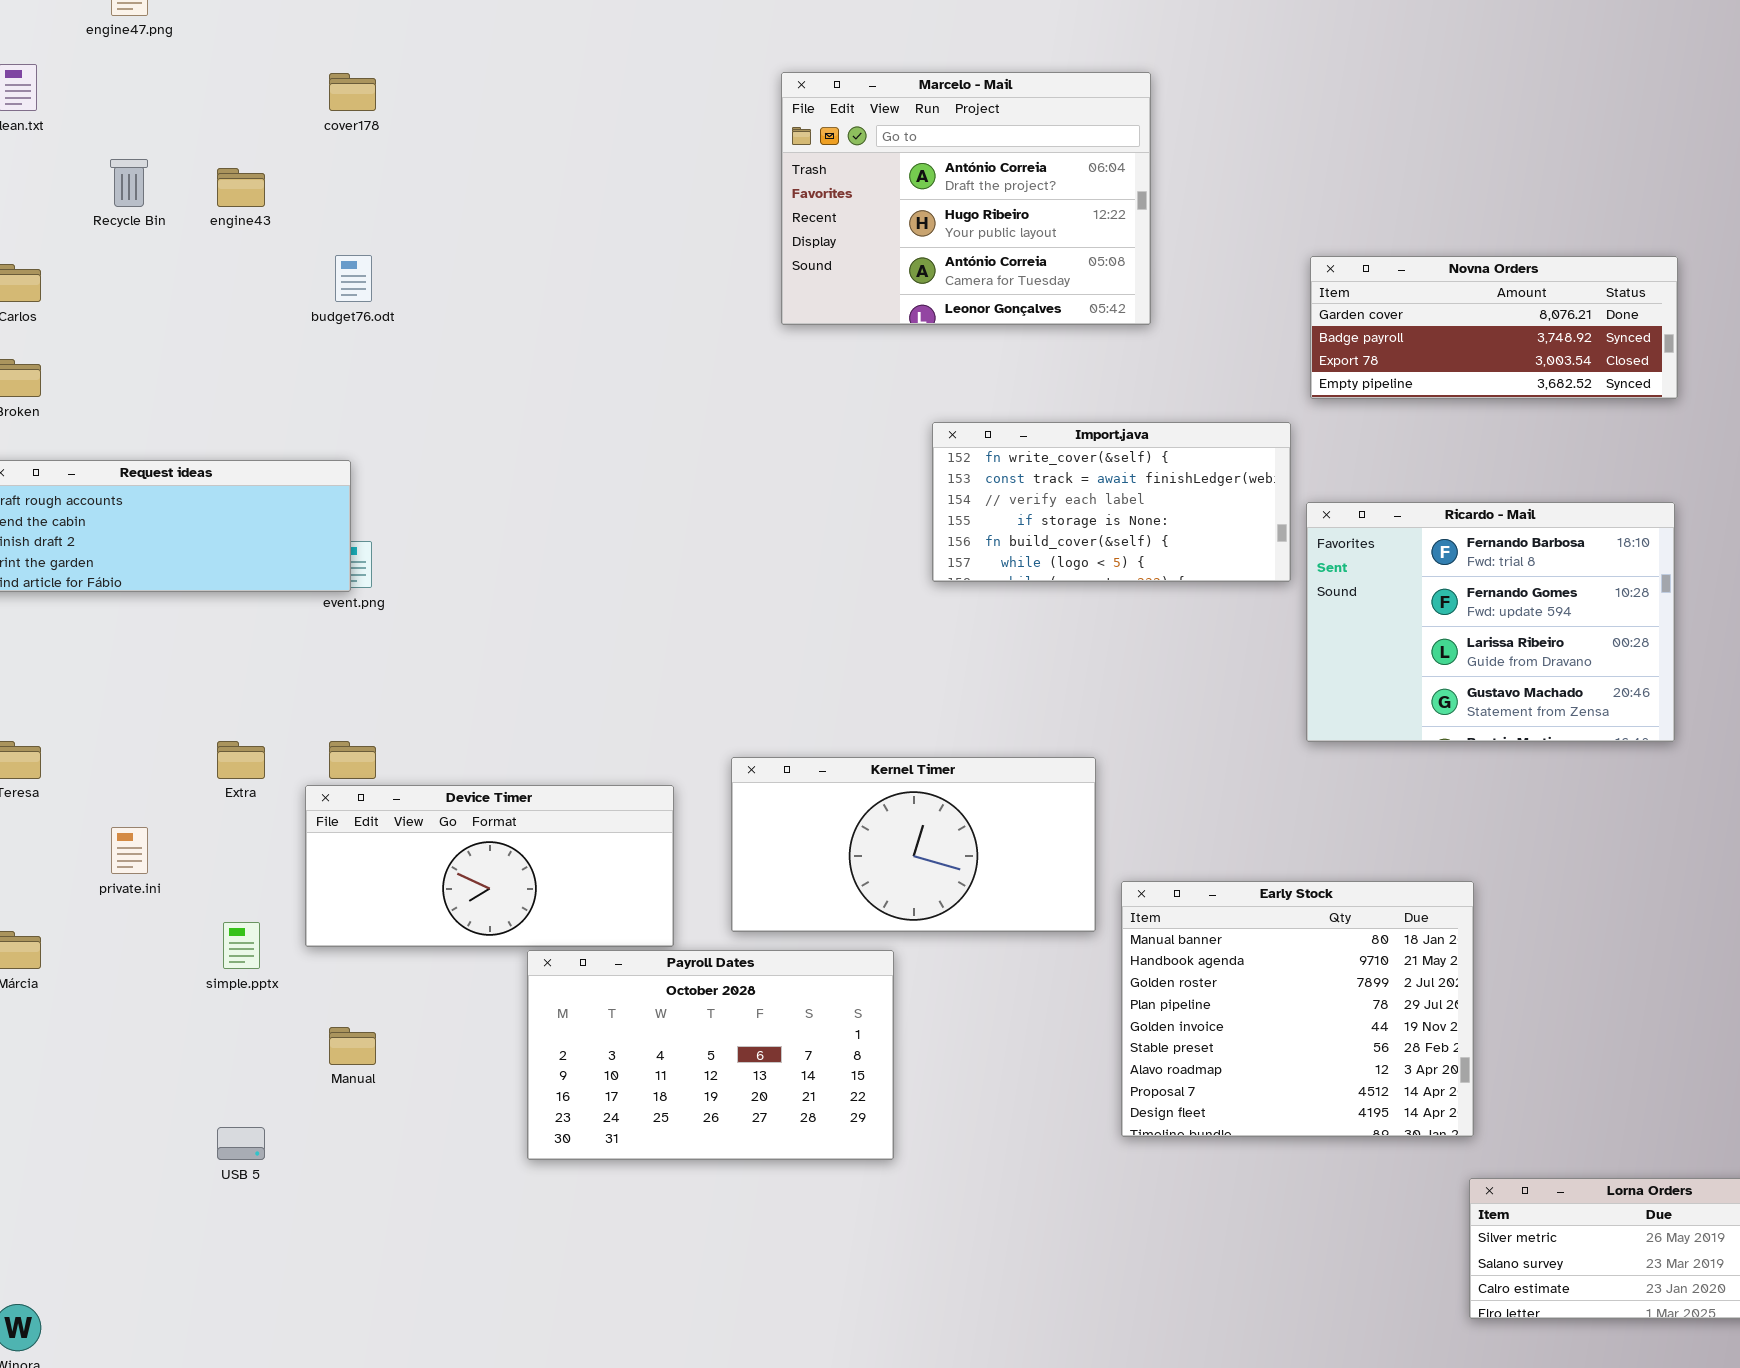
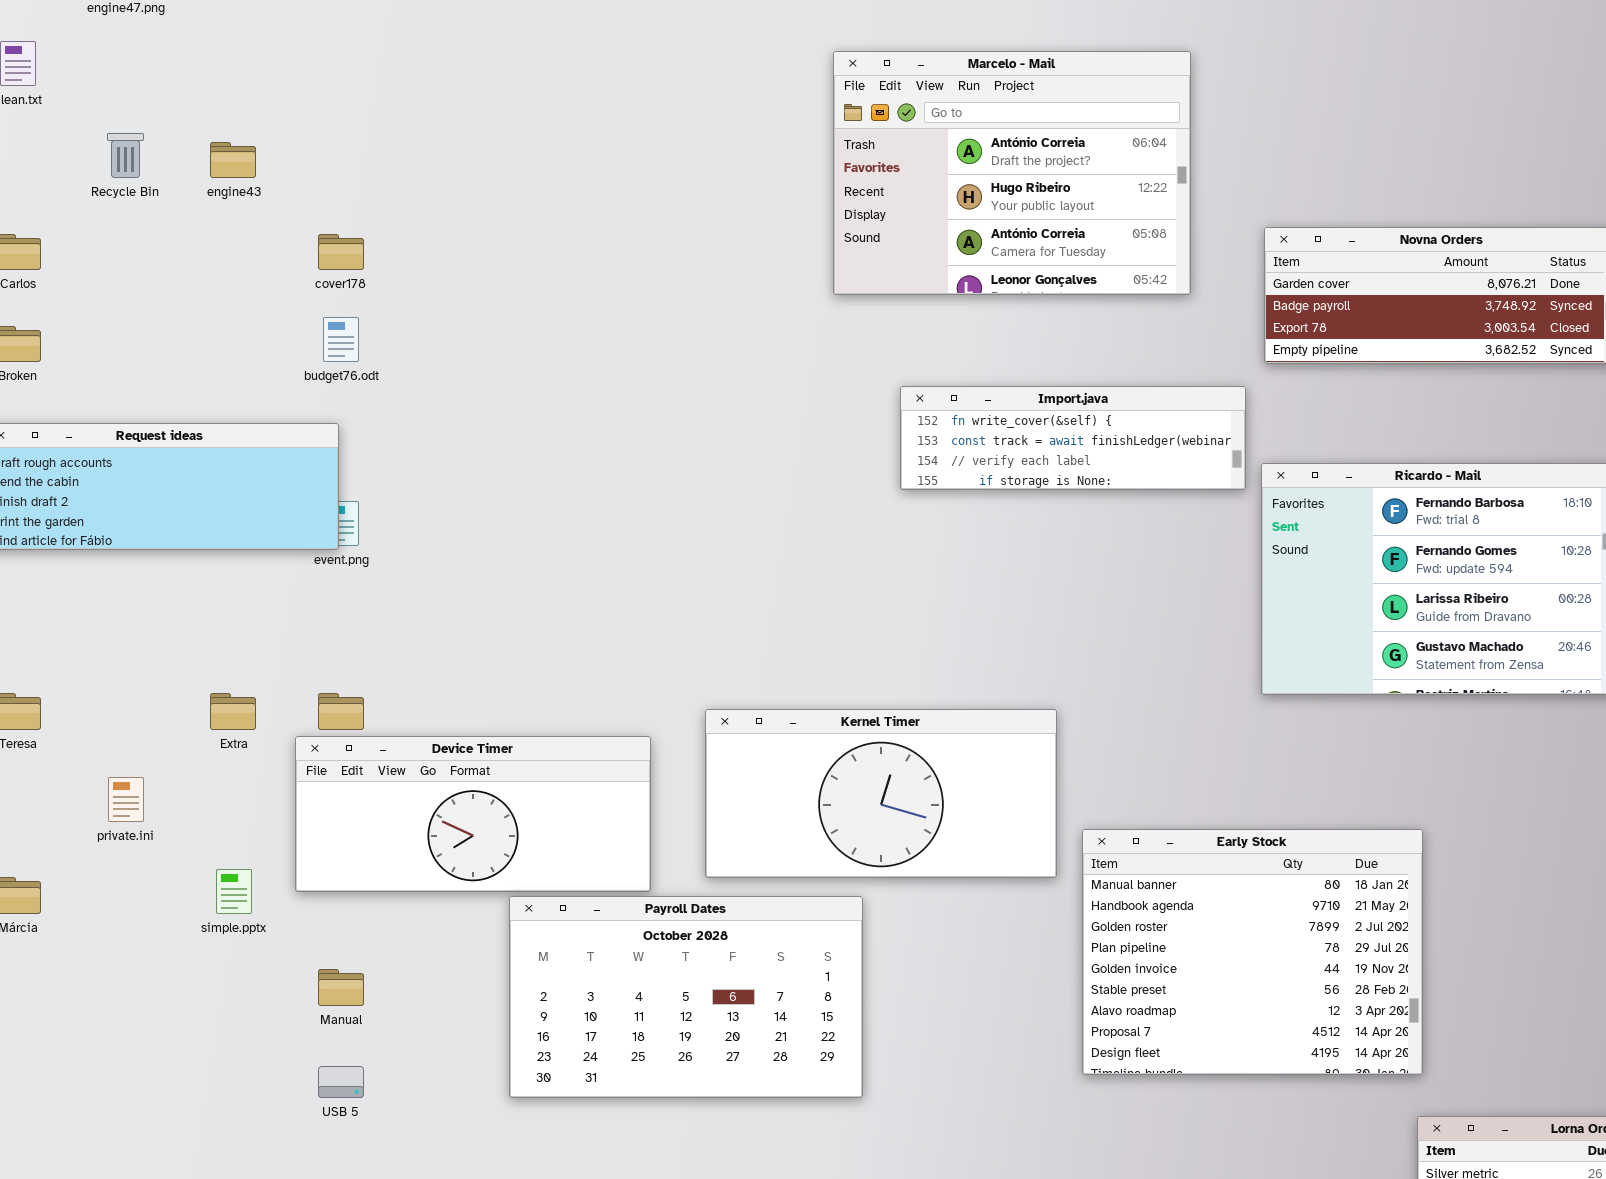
Marcelo - Mail: [781,72,1151,325] -> [833,51,1191,295], moved
cover178: [329,73,376,111] -> [318,234,364,270], moved
budget76.odt: [335,255,372,302] -> [323,317,359,362], moved
Import.java: [932,422,1291,582] -> [900,386,1246,490], resized
USB 5: [217,1127,265,1160] -> [318,1066,364,1098], moved

